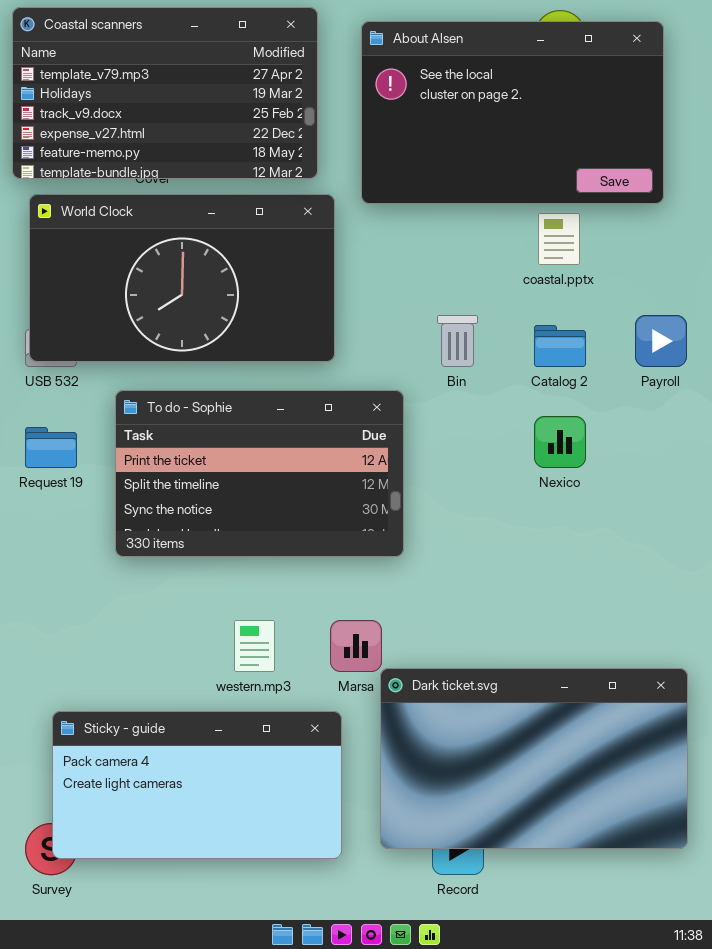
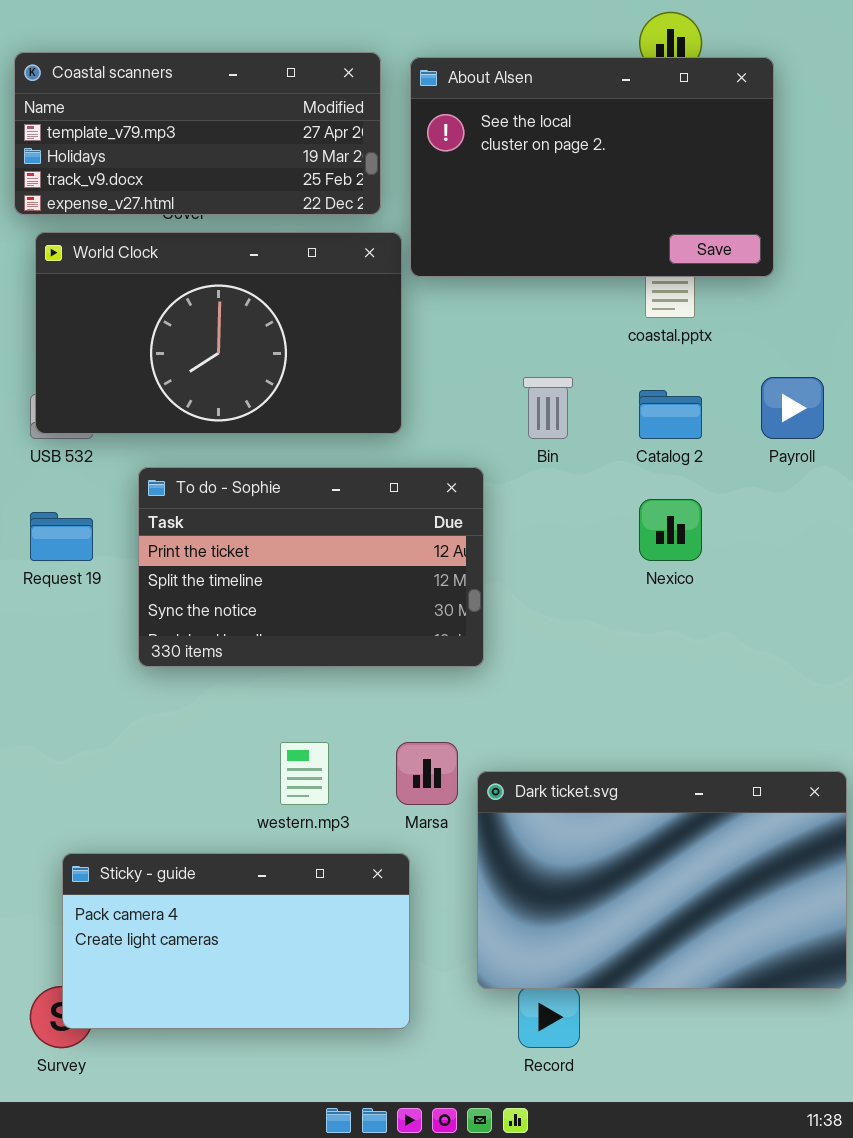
Coastal scanners: [12,7,318,179] -> [14,52,381,215], resized
About Alsen: [361,21,664,204] -> [410,57,774,277], moved
Dark ticket.svg: [380,668,688,849] -> [477,771,847,989], moved

